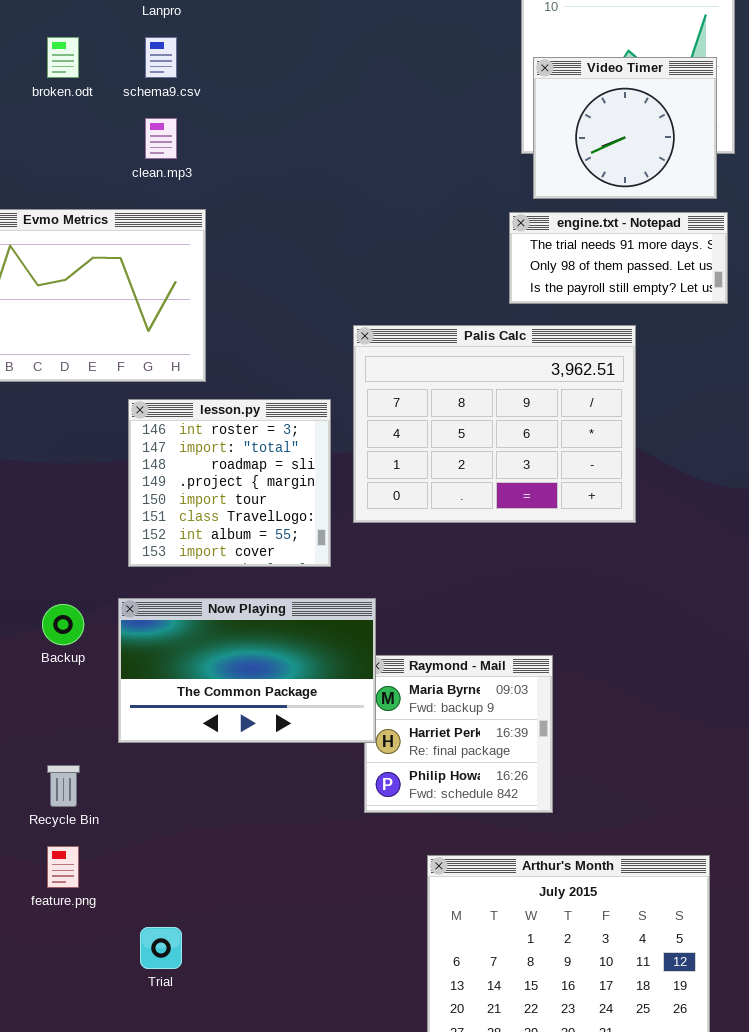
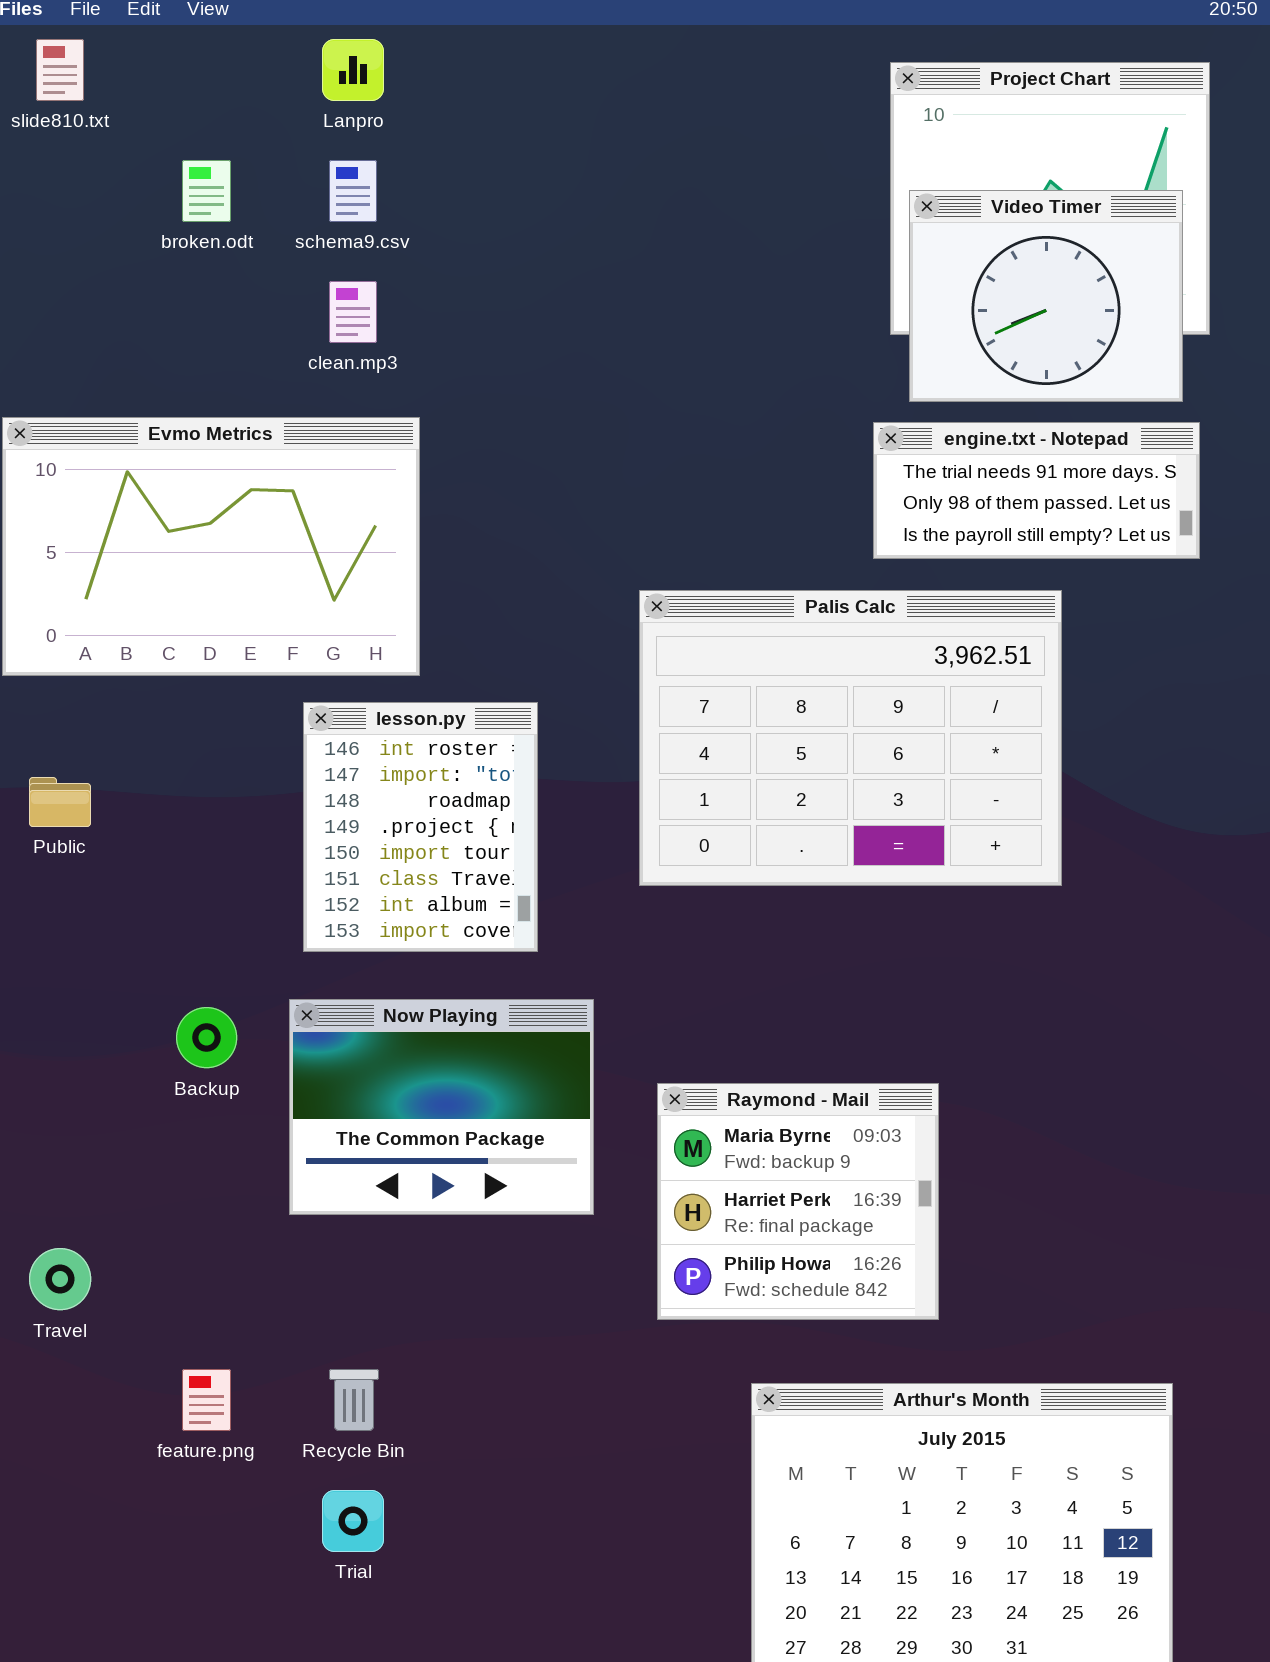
lesson.py: [128,399,331,567] -> [303,702,538,952], resized
Now Playing: [118,598,376,743] -> [289,999,594,1215], resized
Recycle Bin: [47,765,80,807] -> [329,1369,379,1431], moved

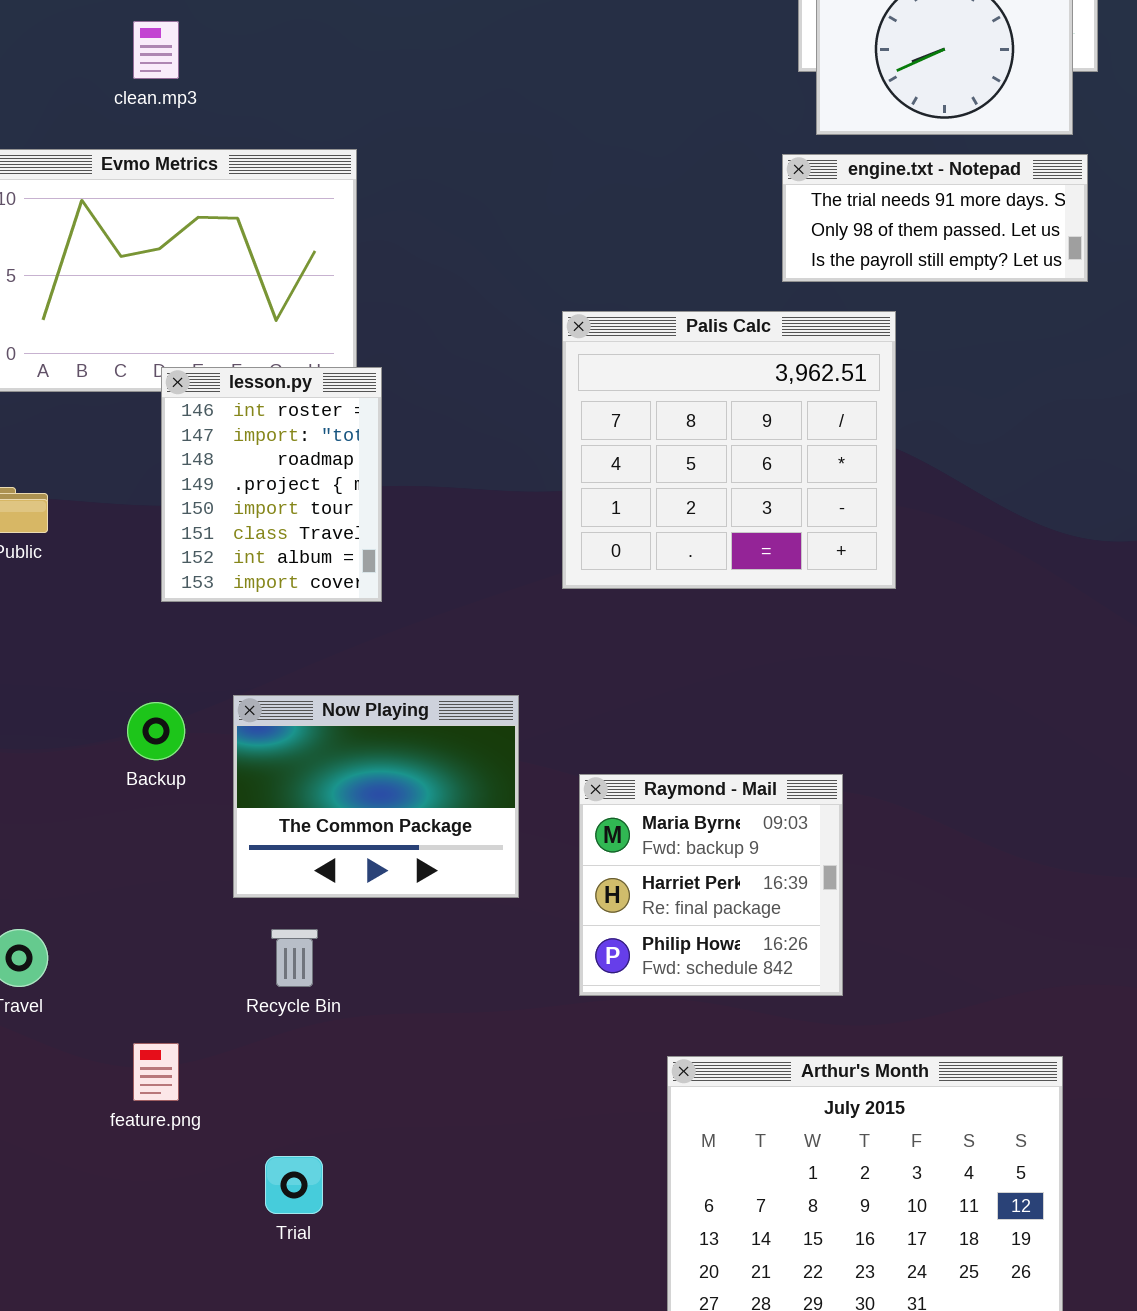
clean.mp3: [329,281,377,343] -> [133,21,179,79], moved
Palis Calc: [639,590,1062,886] -> [562,311,896,589], resized
lesson.py: [303,702,538,952] -> [161,367,382,602], moved
Recycle Bin: [329,1369,379,1431] -> [271,929,318,987], moved

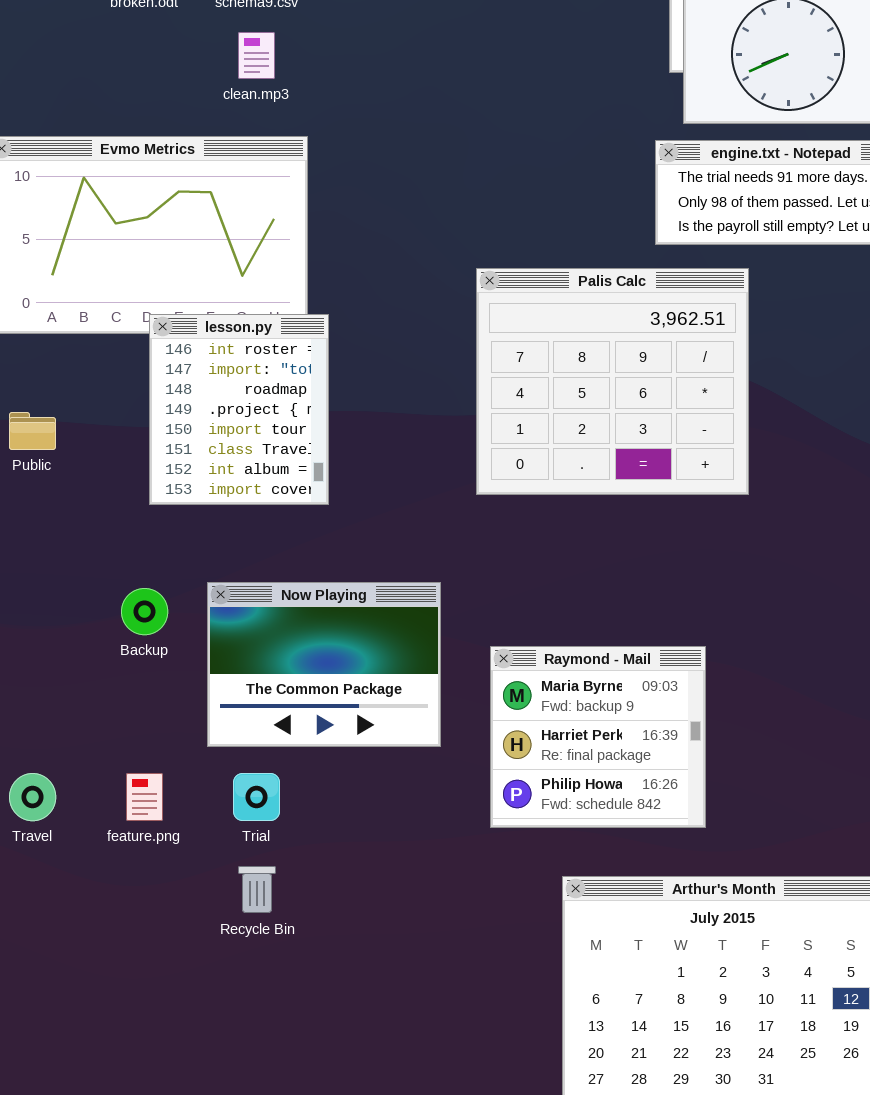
clean.mp3: [133,21,179,79] -> [238,32,275,79], moved
Recycle Bin: [271,929,318,987] -> [238,866,276,913], moved
feature.png: [133,1043,179,1101] -> [126,773,163,821], moved
Trial: [265,1156,323,1214] -> [233,773,280,821], moved

